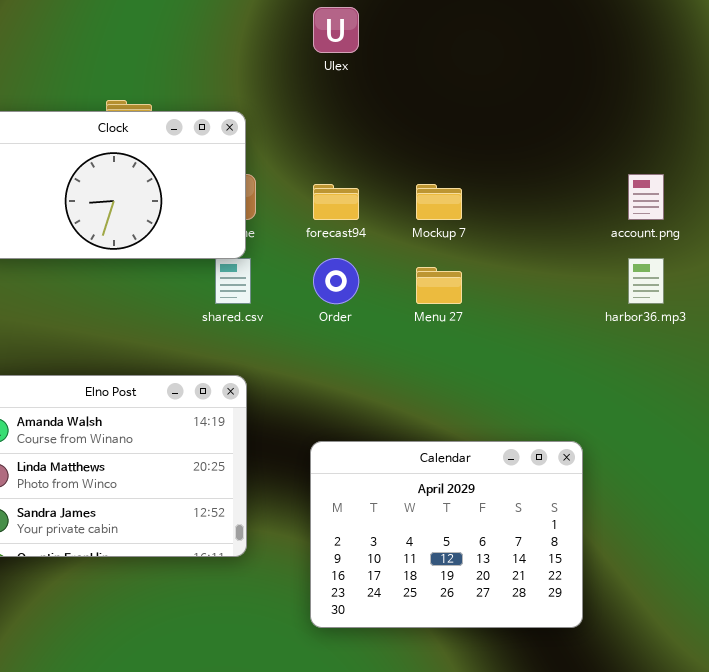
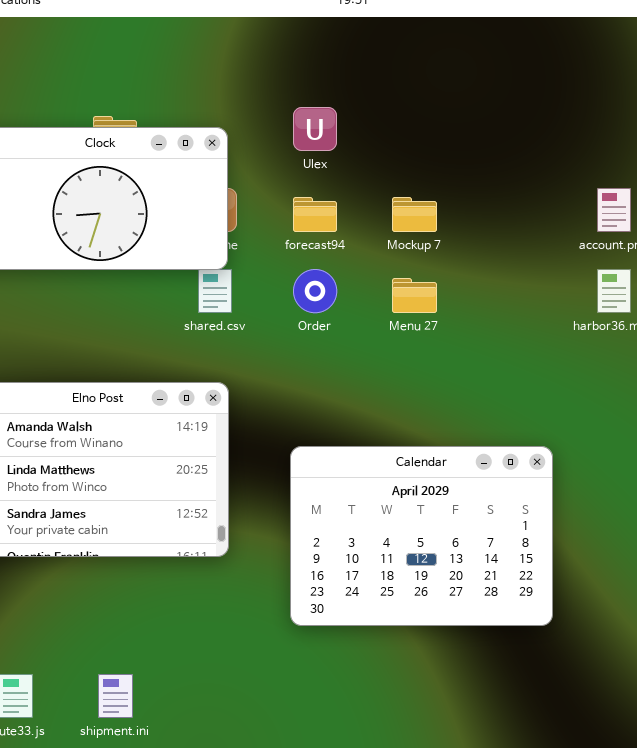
Ulex: [313,7,359,53] -> [293,107,337,151], moved

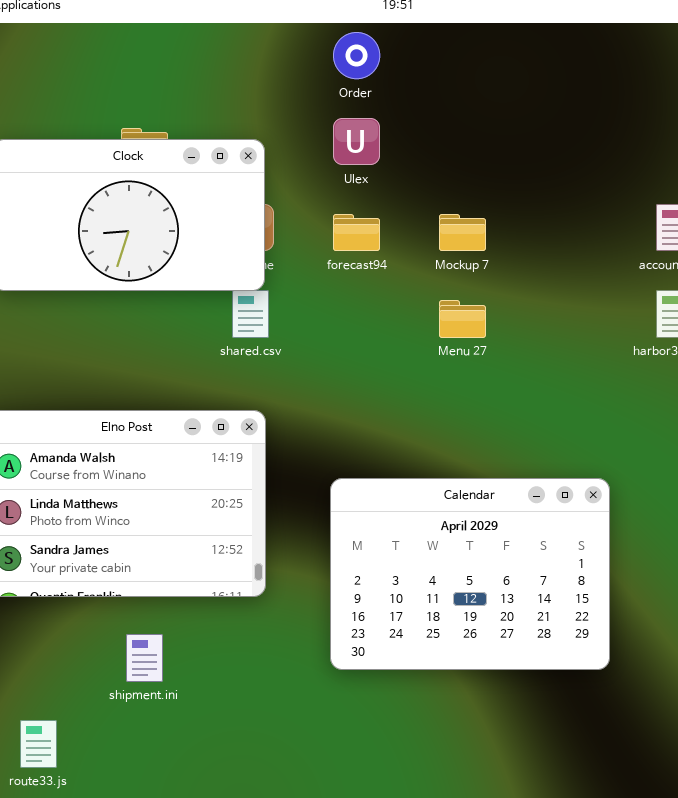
Order: [293,269,337,313] -> [333,32,380,79], moved
shipment.ini: [98,674,133,718] -> [126,634,163,682], moved

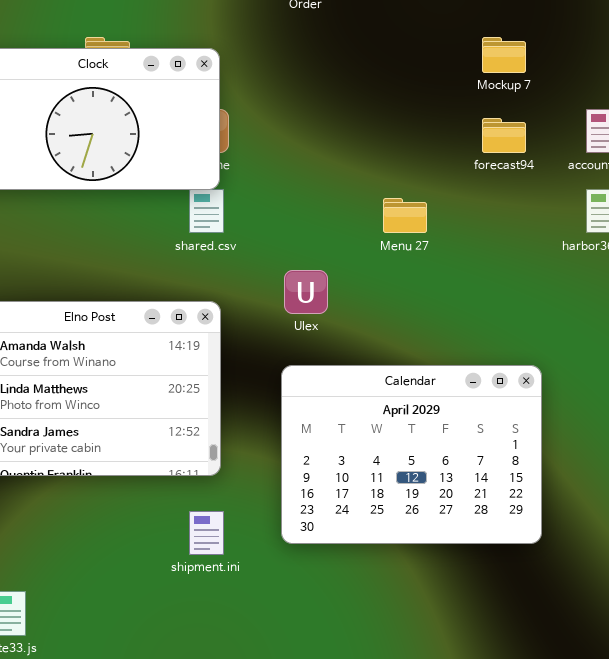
Ulex: [333,118,380,165] -> [284,270,328,314], moved
forecast94: [333,214,380,251] -> [482,118,526,153], moved
Mockup 7: [439,214,486,251] -> [482,37,526,73], moved
shipment.ini: [126,634,163,682] -> [189,511,224,555], moved

